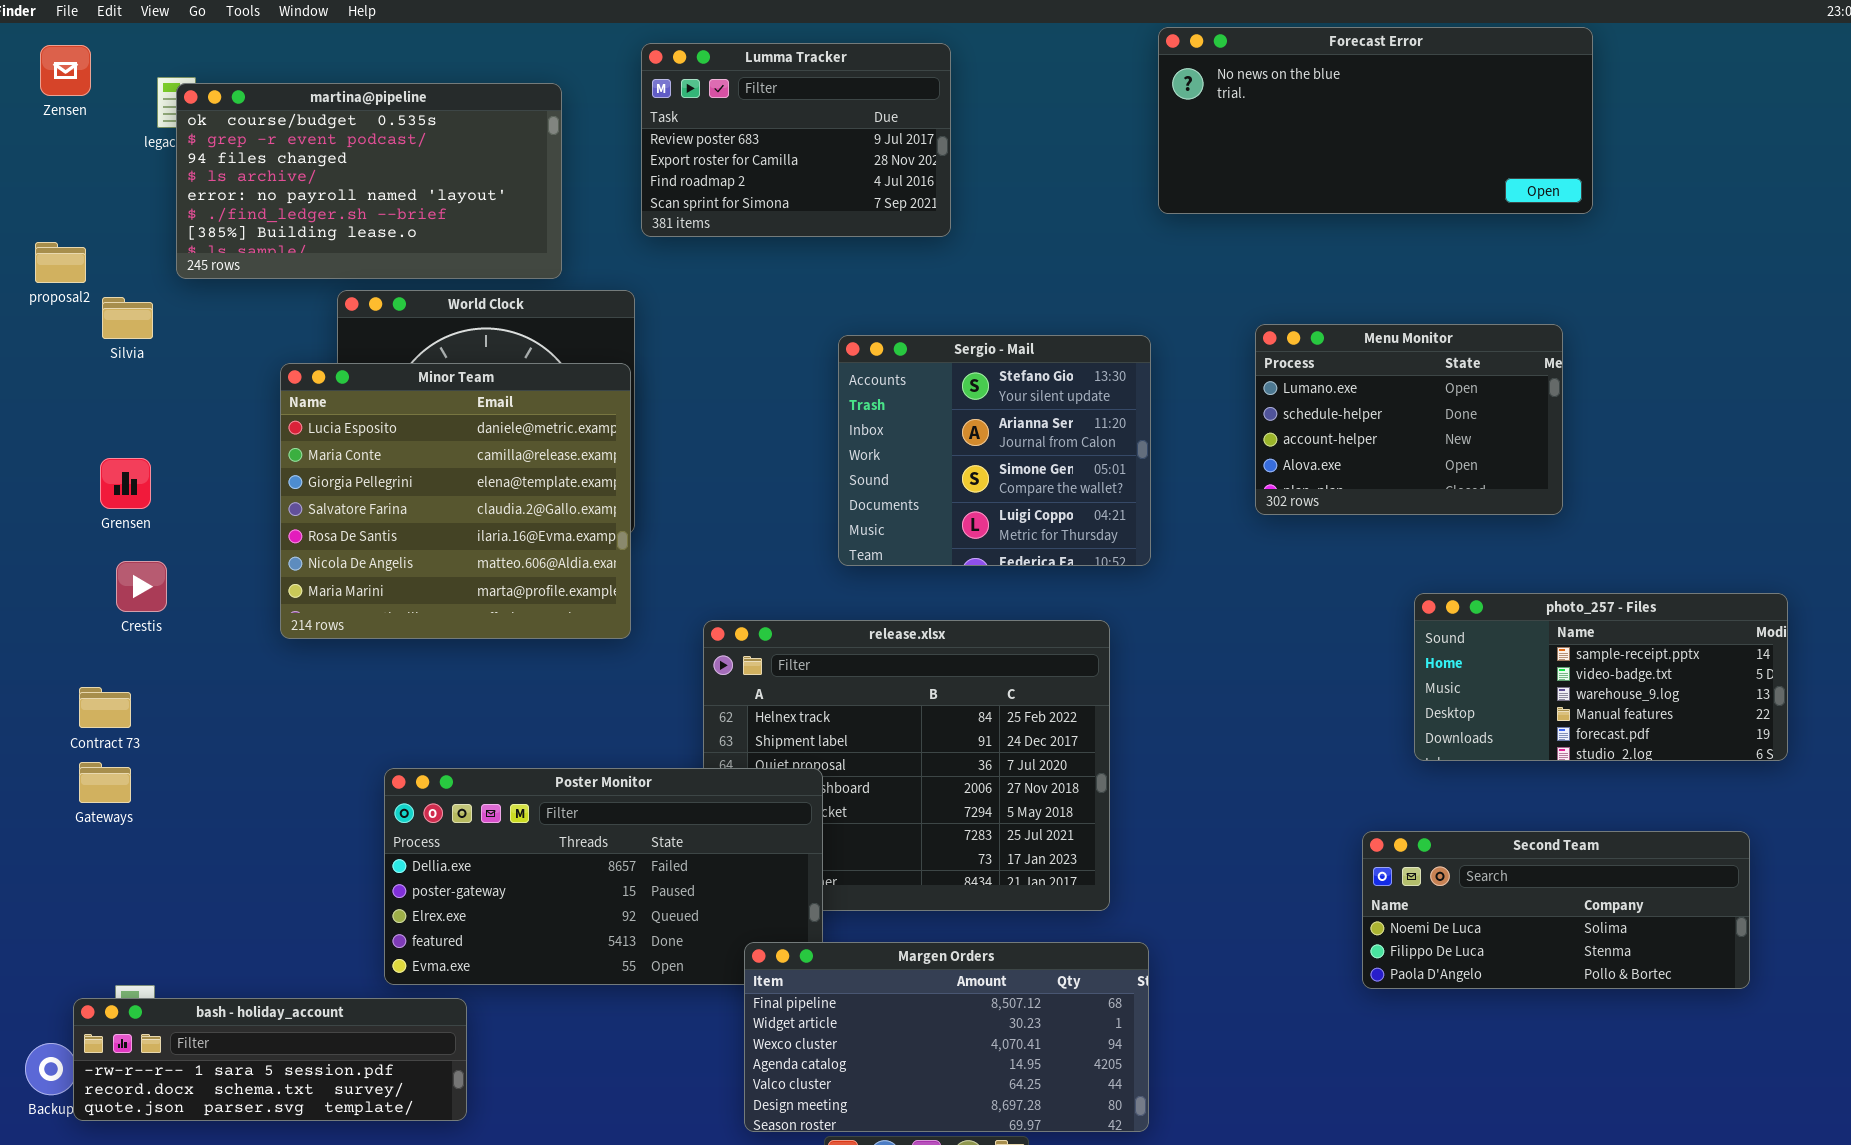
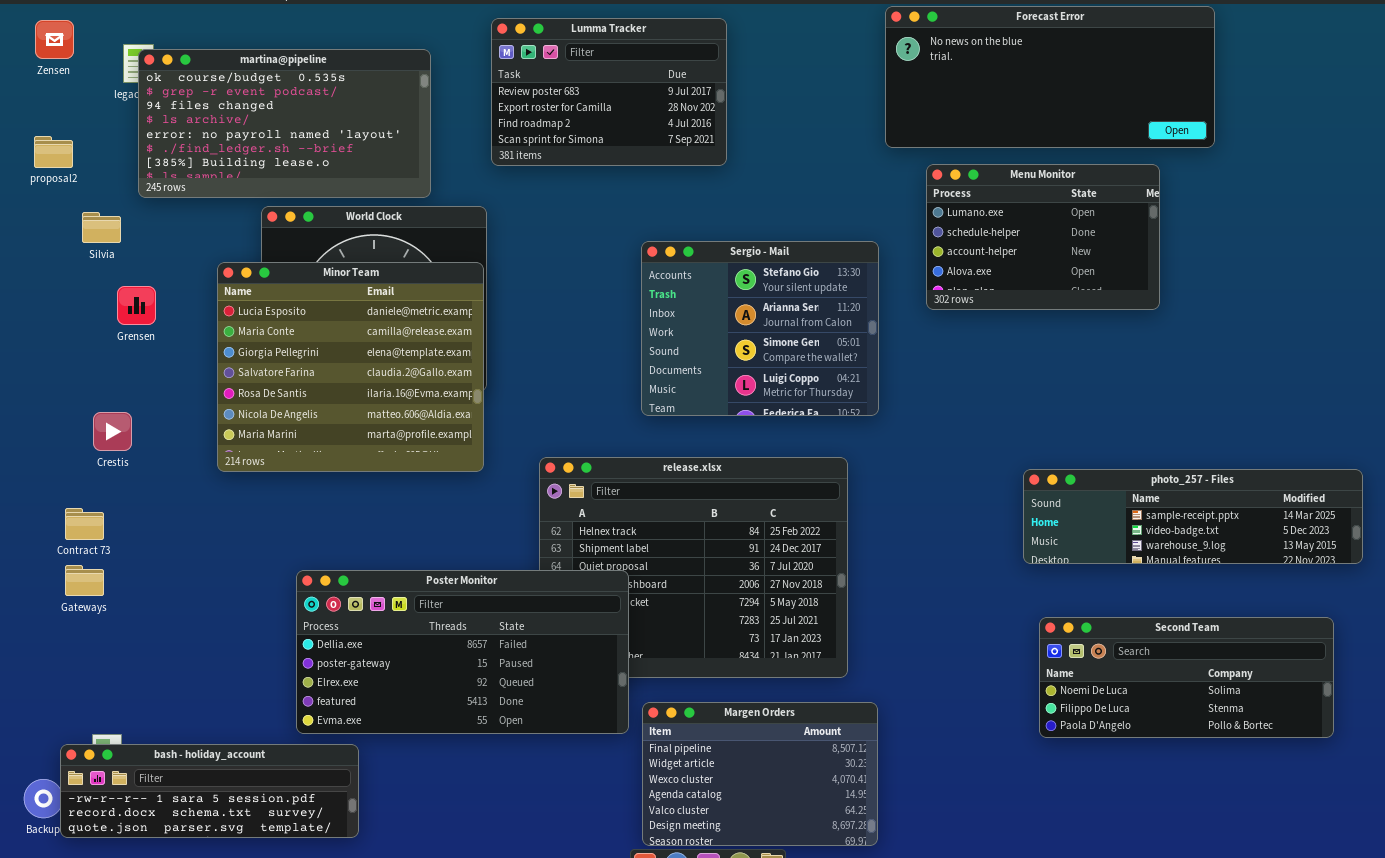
proposal2: [35,242,86,283] -> [34,136,73,168], moved
Menu Monitor: [1255,324,1563,515] -> [926,164,1160,310], moved
Grensen: [100,458,151,509] -> [117,286,156,325], moved
photo_257 - Files: [1414,593,1788,761] -> [1023,469,1363,564], resized
Margen Orders: [744,942,1149,1132] -> [642,702,878,846], resized

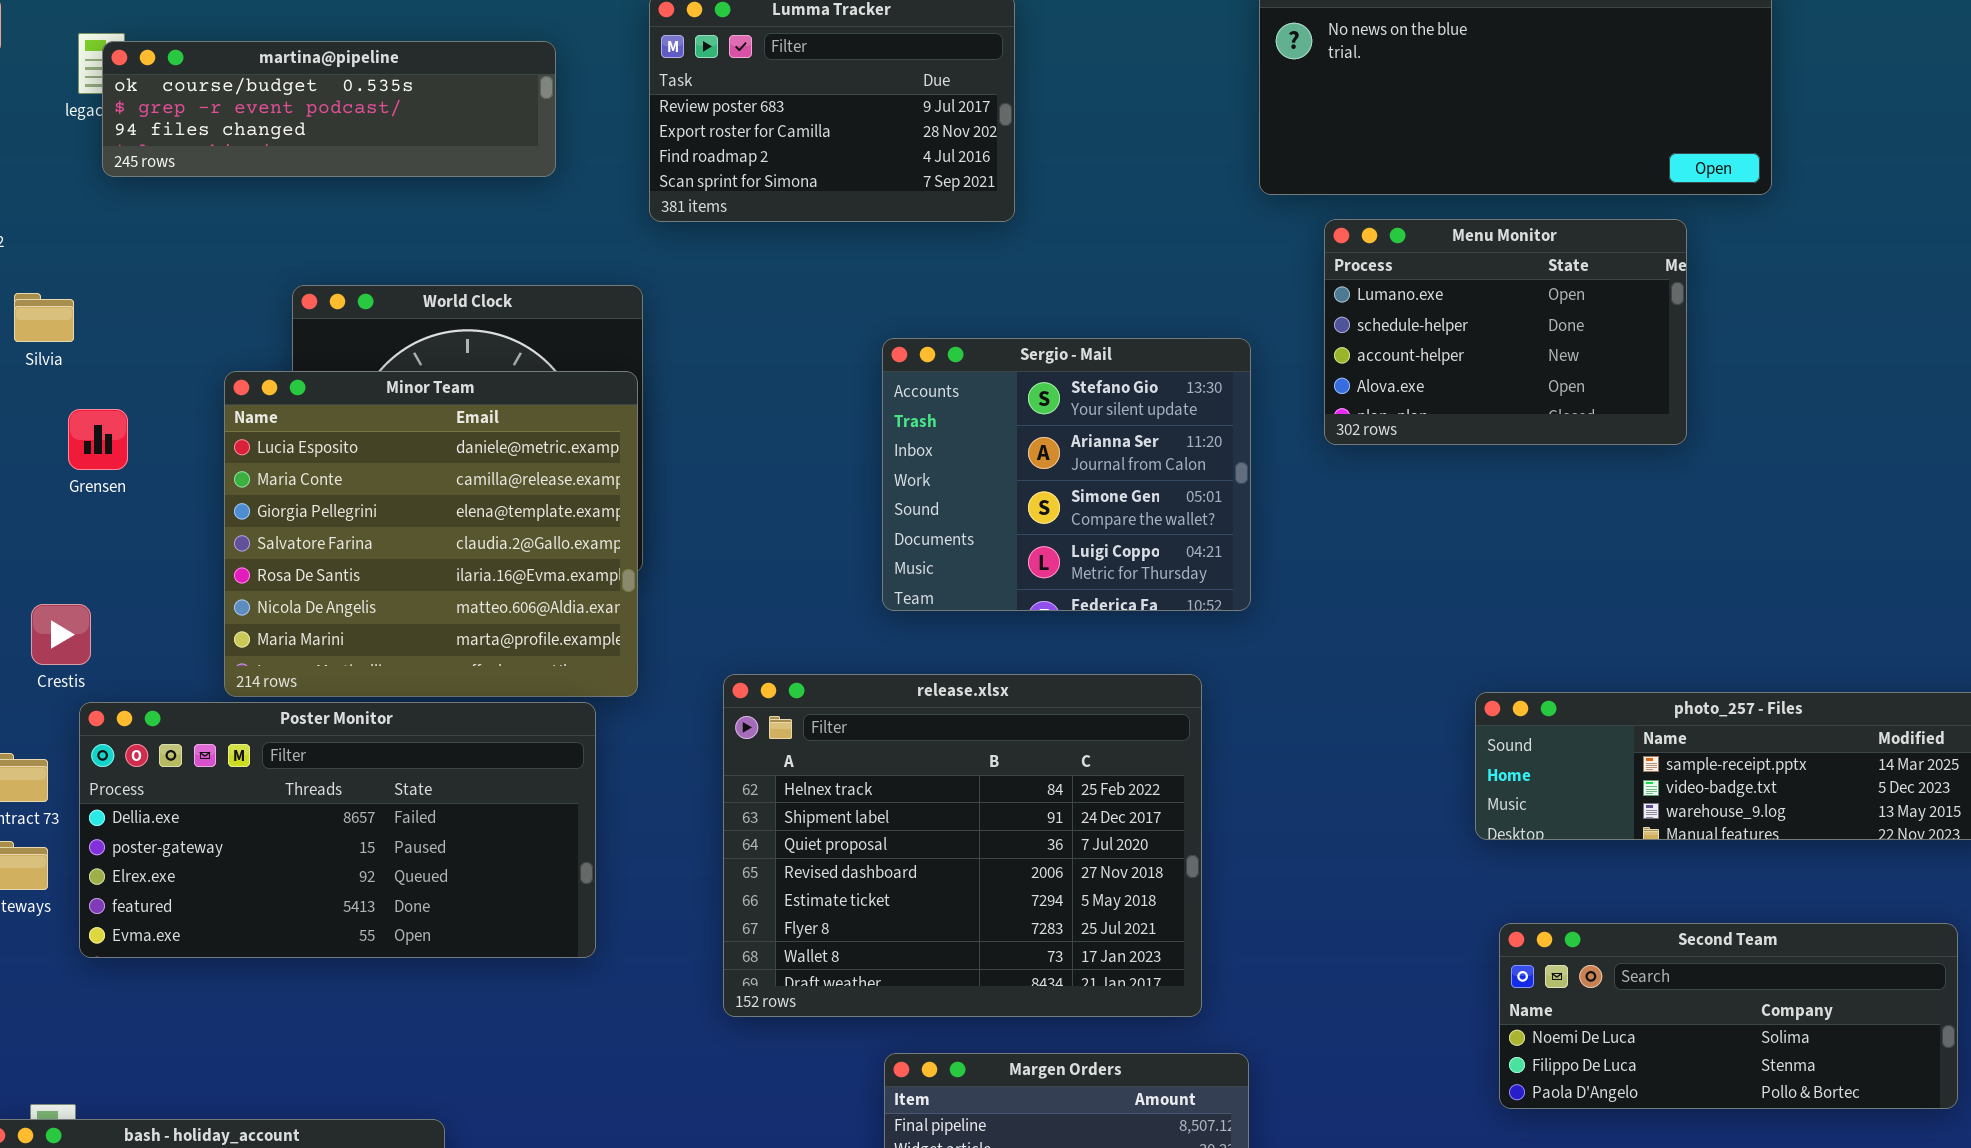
martina@pipeline: [138,49,431,198] -> [102,41,556,177], resized
Poster Monitor: [296,570,629,734] -> [79,702,596,958], moved

